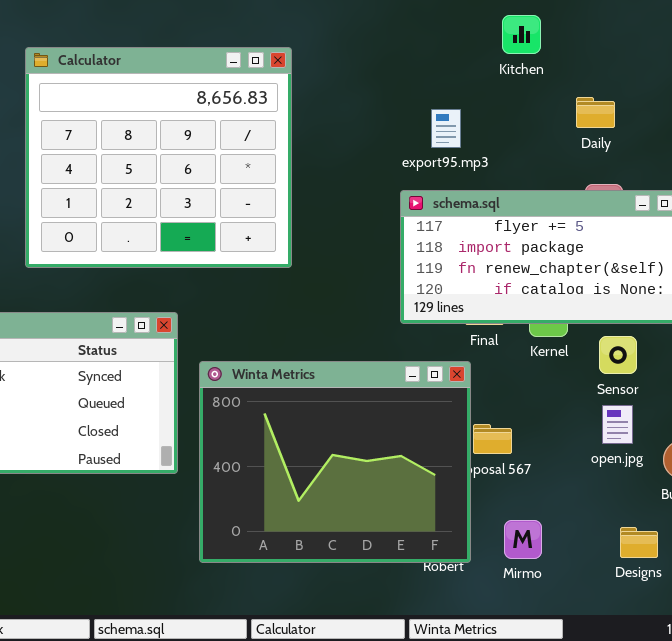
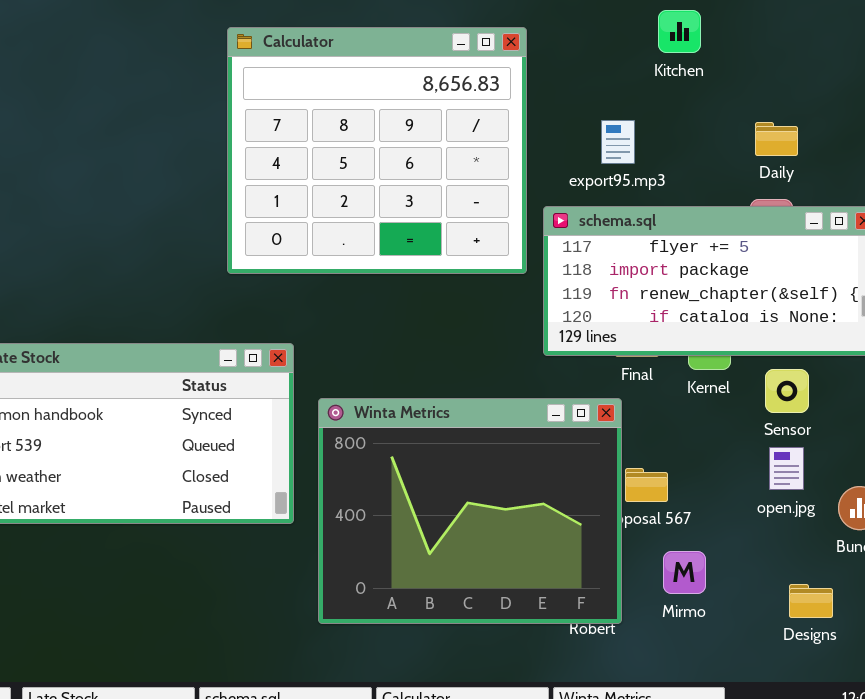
Calculator: [25,47,292,268] -> [227,27,527,274], moved
Daily: [576,97,615,128] -> [755,122,798,156], moved
export95.mp3: [431,109,461,148] -> [601,120,635,164], moved
Mirmo: [504,520,542,559] -> [663,551,706,594], moved

